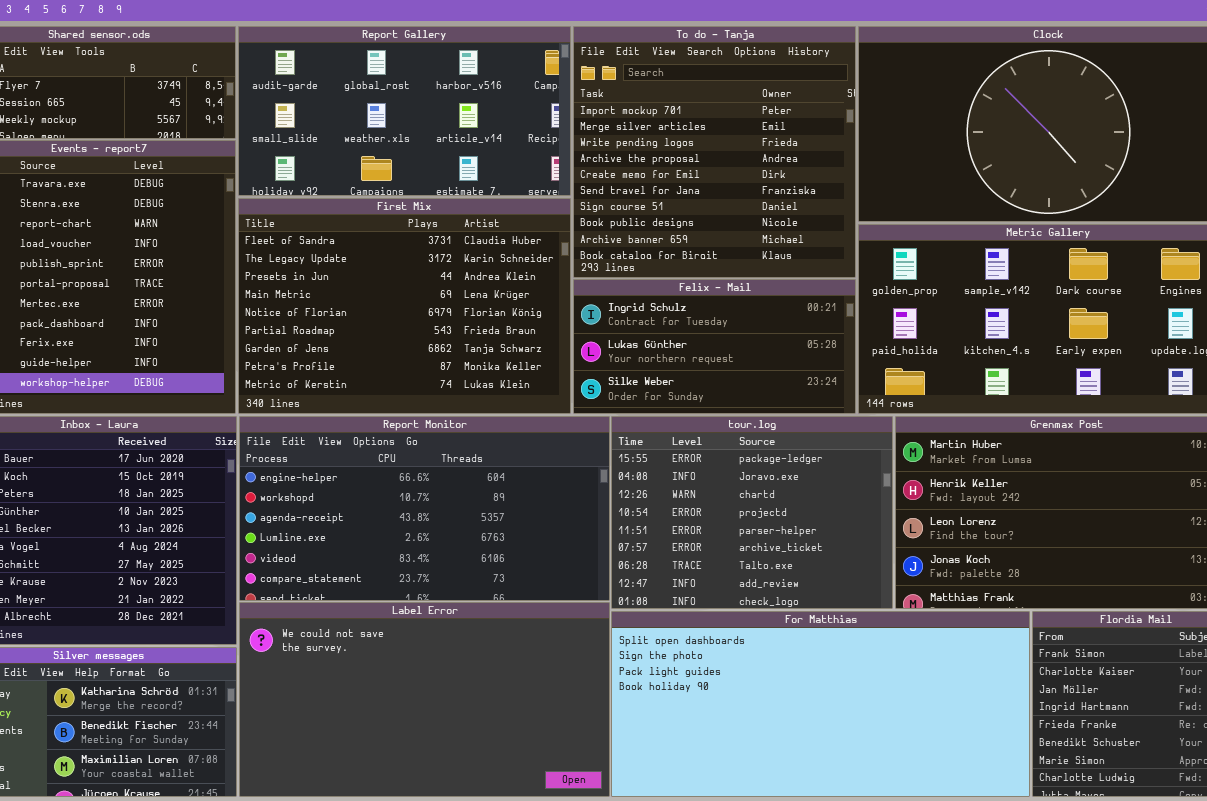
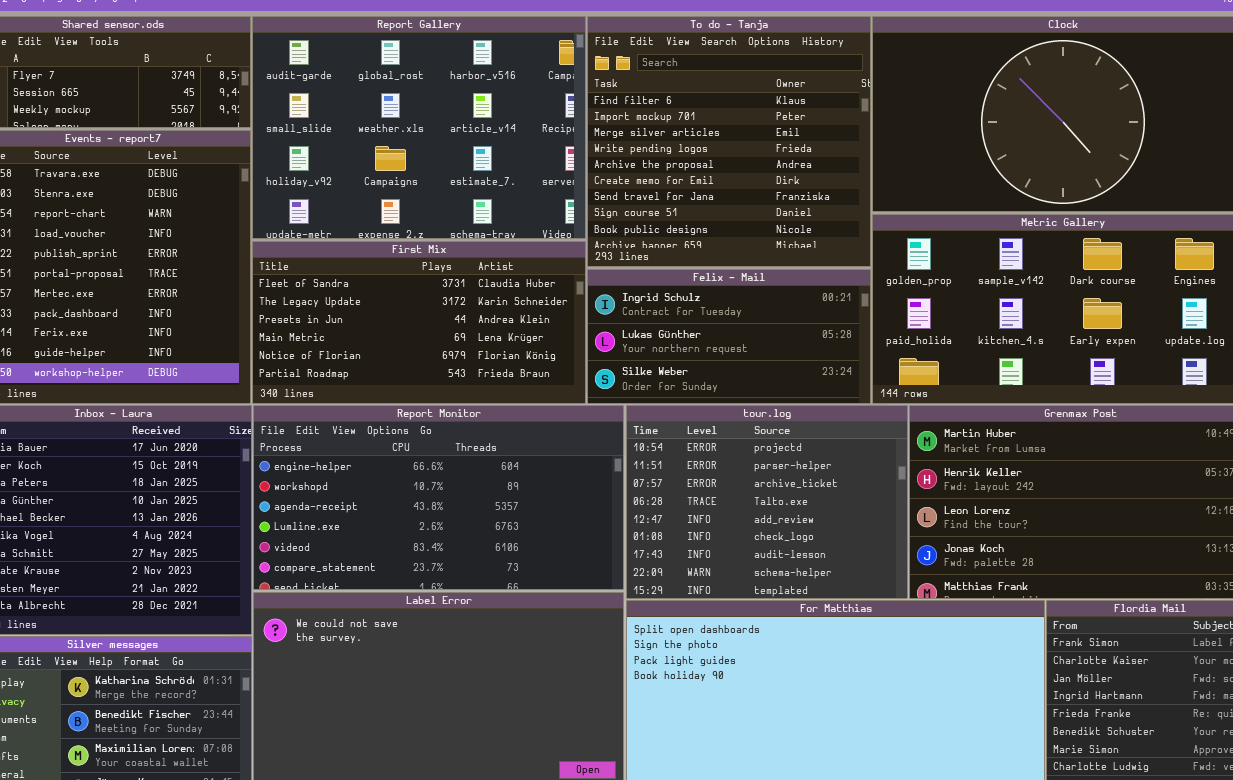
Report Gallery: [238,26,571,196] -> [252,16,586,239], resized
To do - Tanja: [573,26,856,278] -> [587,16,871,267], scrolled up 1 row
First Mix: [238,198,571,414] -> [252,241,586,404], resized
tour.log: [611,416,893,609] -> [626,405,908,599], scrolled down 3 rows

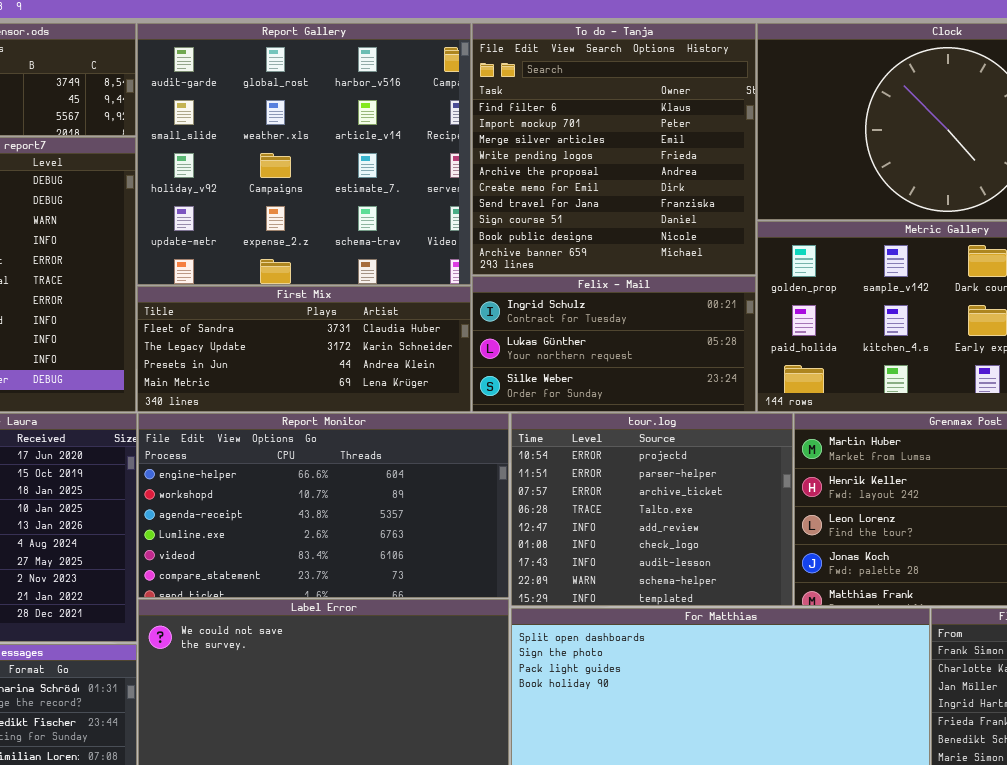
Report Gallery: [252,16,586,239] -> [137,23,471,285], resized
First Mix: [252,241,586,404] -> [137,286,471,412], resized

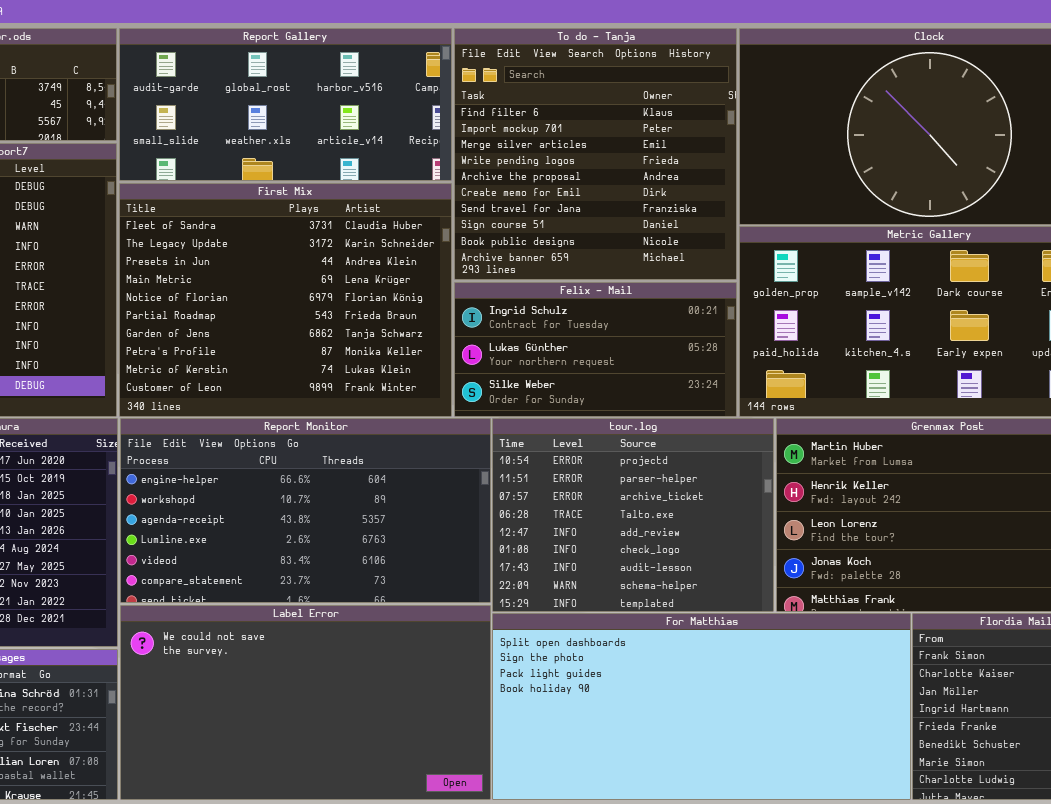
Report Gallery: [137,23,471,285] -> [119,28,452,181], resized
First Mix: [137,286,471,412] -> [119,183,452,417], resized

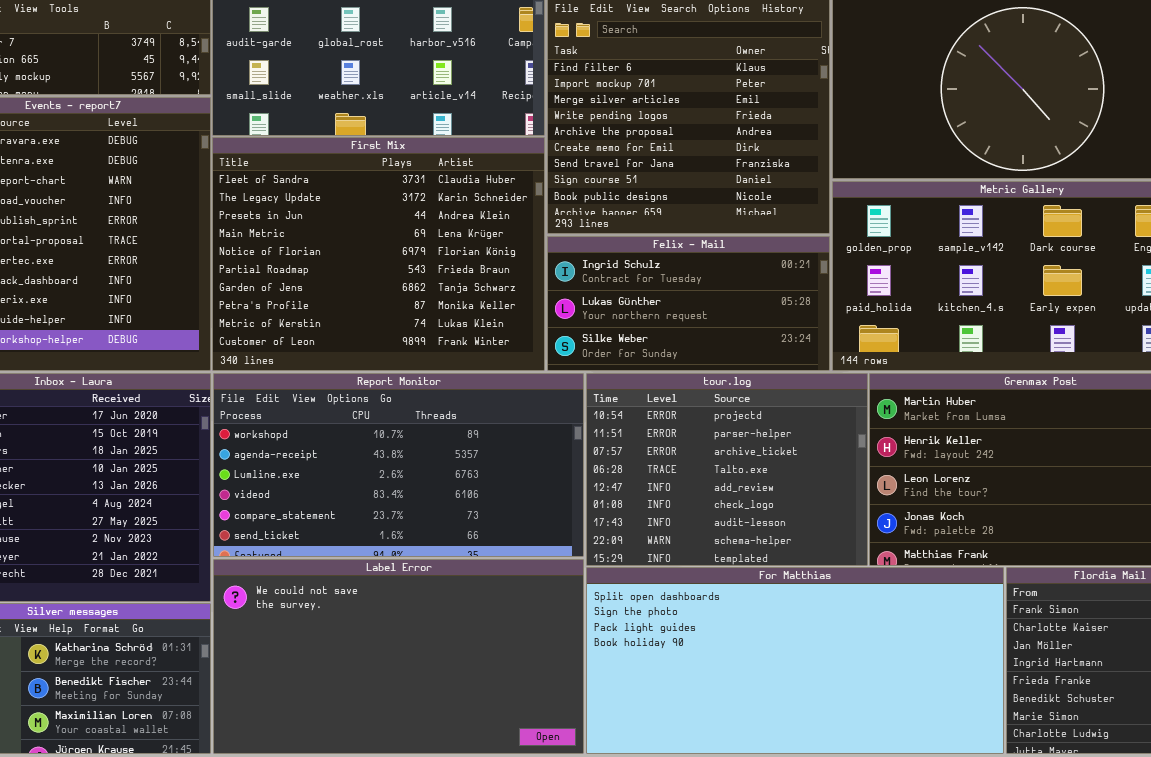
Report Monitor: [120,418,491,603] -> [213,373,584,557], scrolled down 1 row

